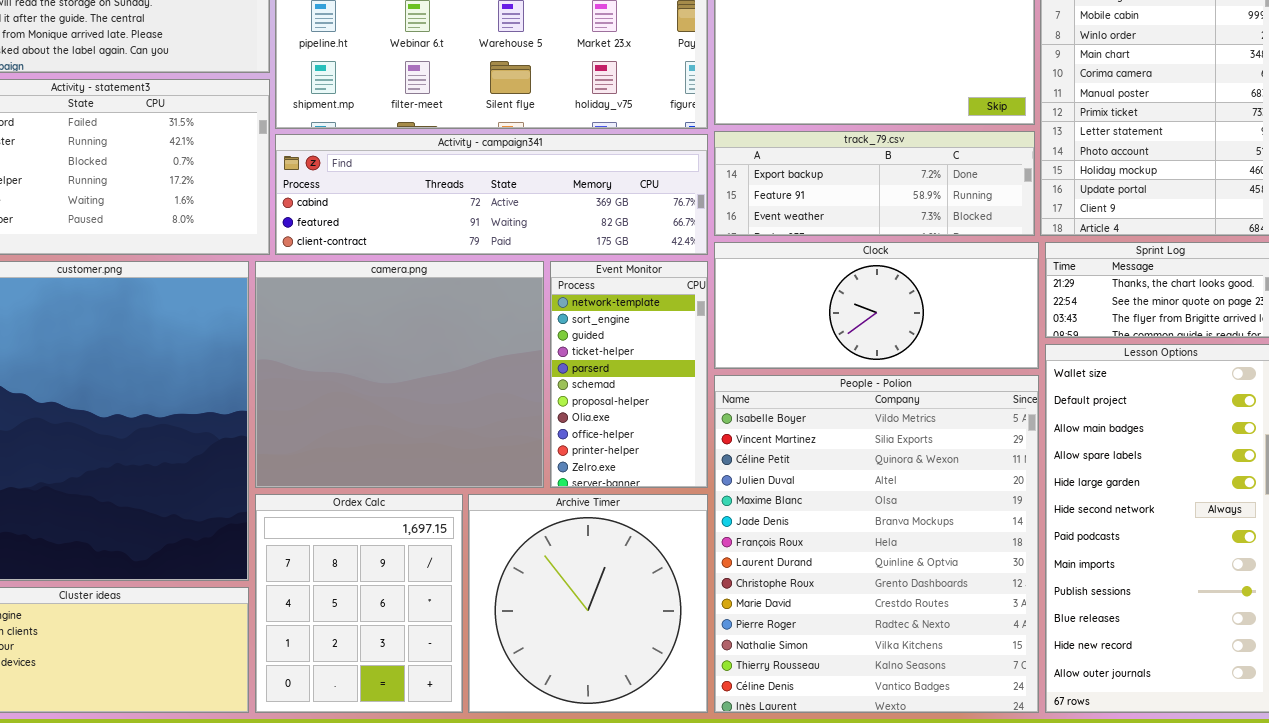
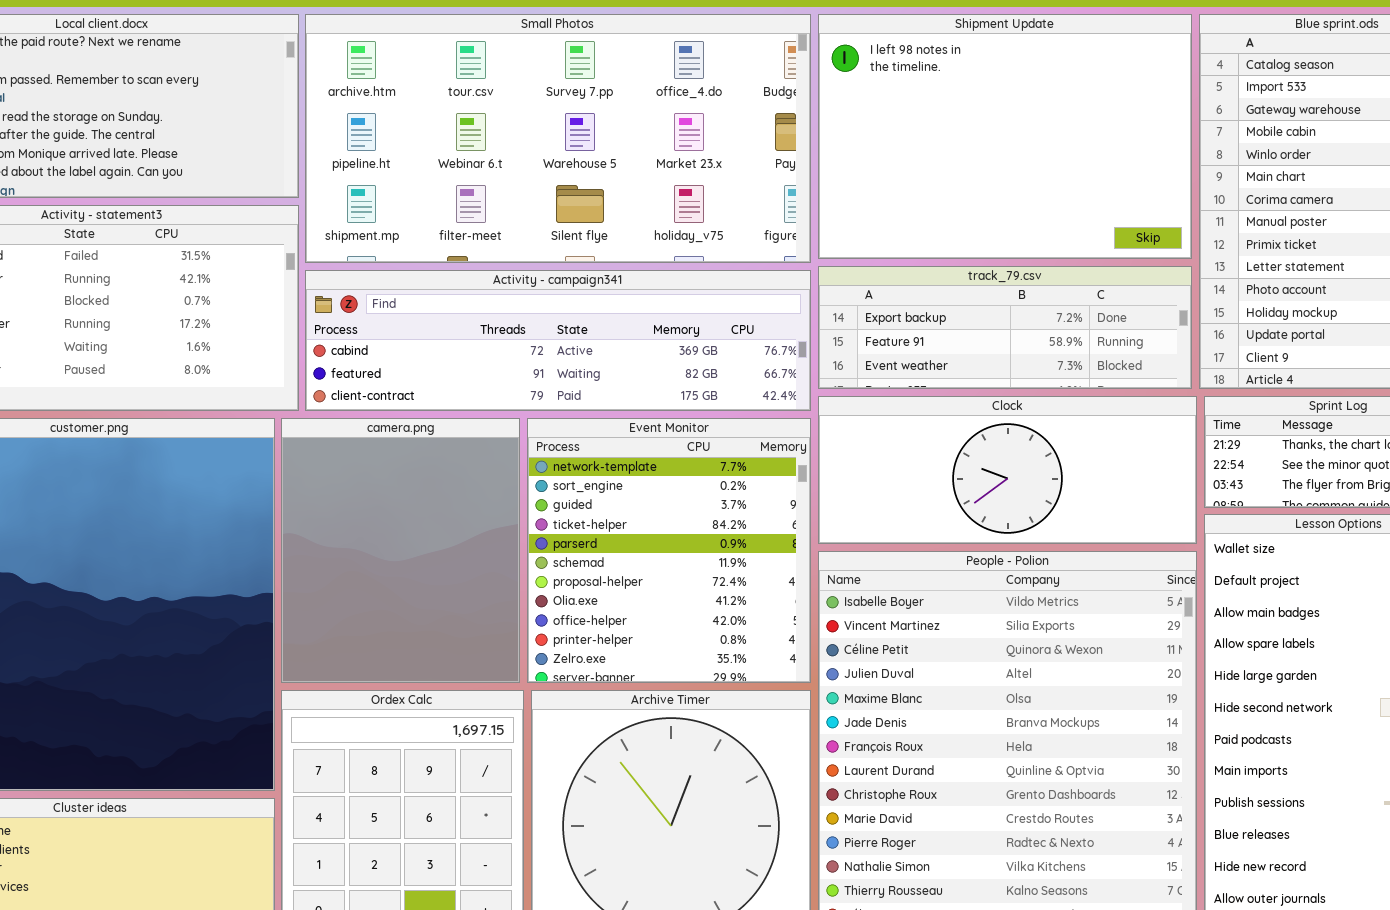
camera.png: [255,261,544,488] -> [281,418,520,683], resized
Event Monitor: [550,261,708,488] -> [527,418,811,683], resized

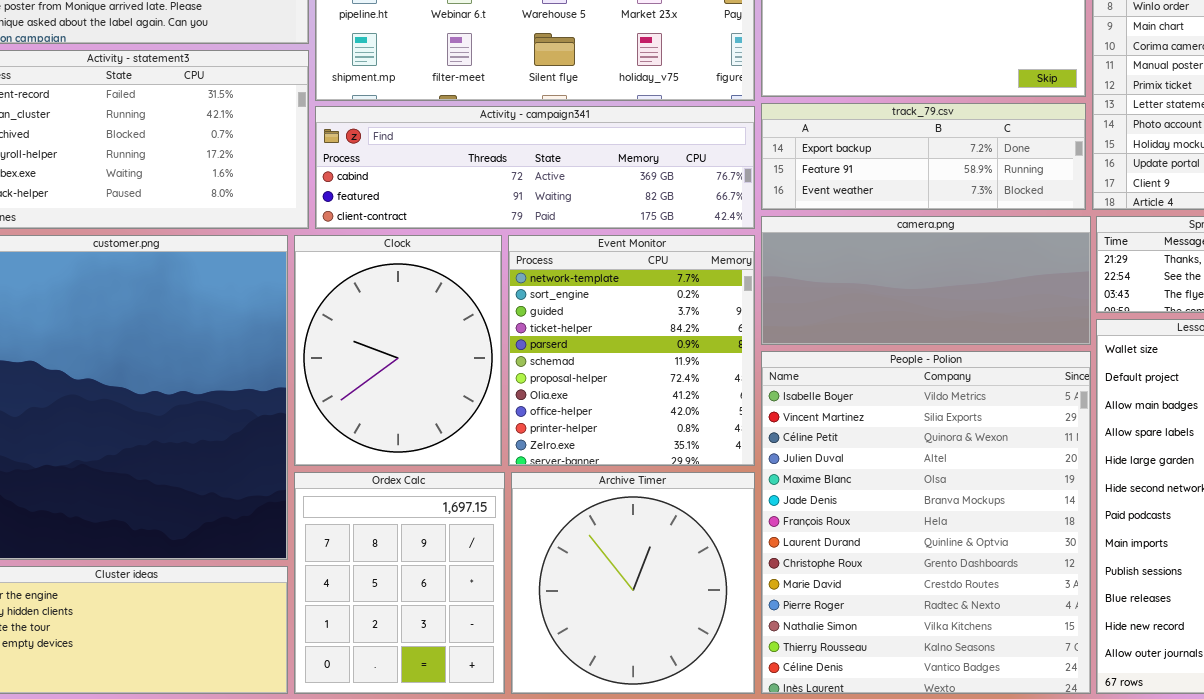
Clock: [818,396,1197,544] -> [294,235,502,466], moved, resized
camera.png: [281,418,520,683] -> [761,216,1091,345], moved, resized

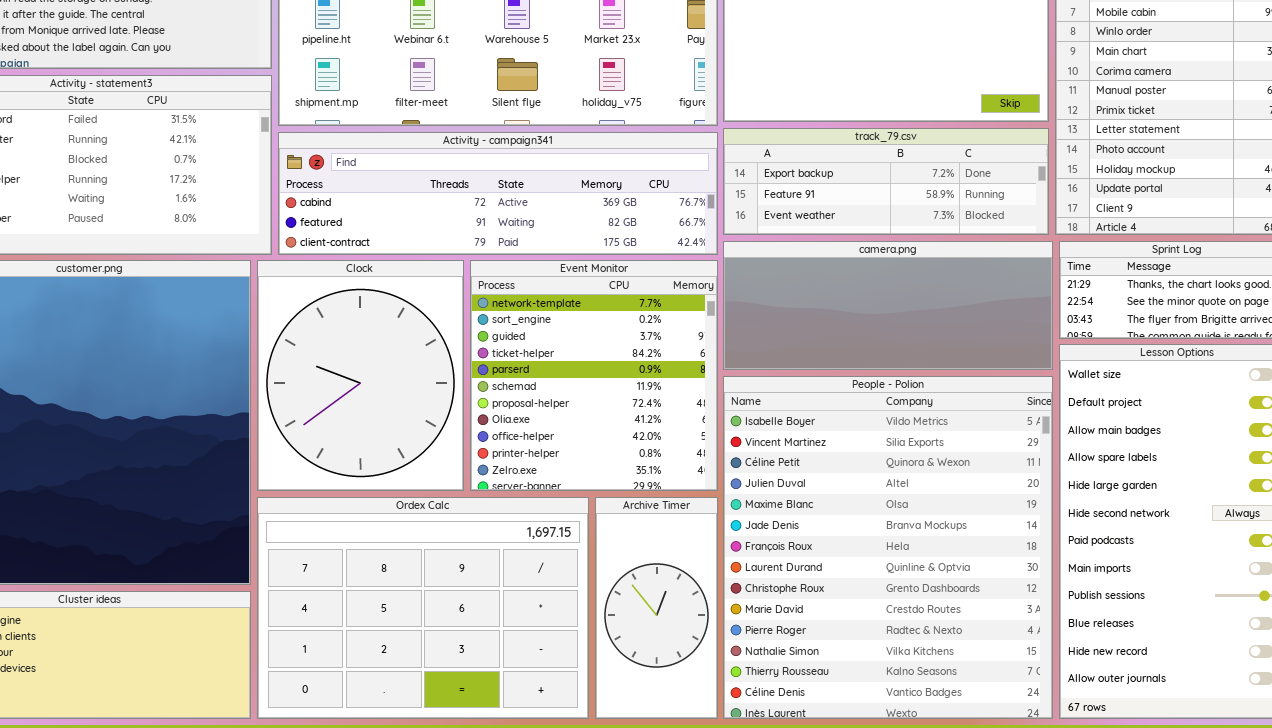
Ordex Calc: [294,472,505,694] -> [257,497,589,719], resized
Archive Timer: [511,472,755,694] -> [595,497,718,719], resized

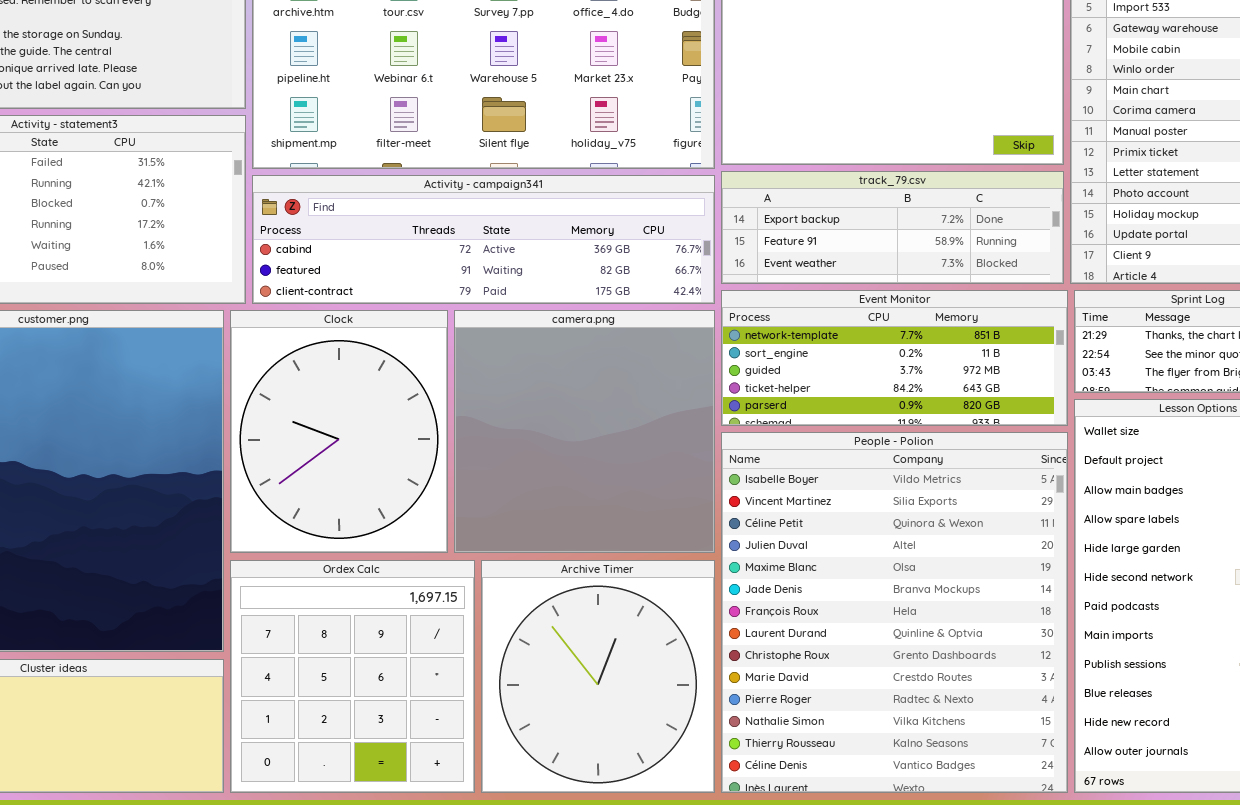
camera.png: [723,241,1053,370] -> [454,310,715,553], moved, resized
Event Monitor: [470,260,718,491] -> [721,290,1068,426], moved, resized
Ordex Calc: [257,497,589,719] -> [230,560,475,793], resized
Archive Timer: [595,497,718,719] -> [481,560,715,793], resized

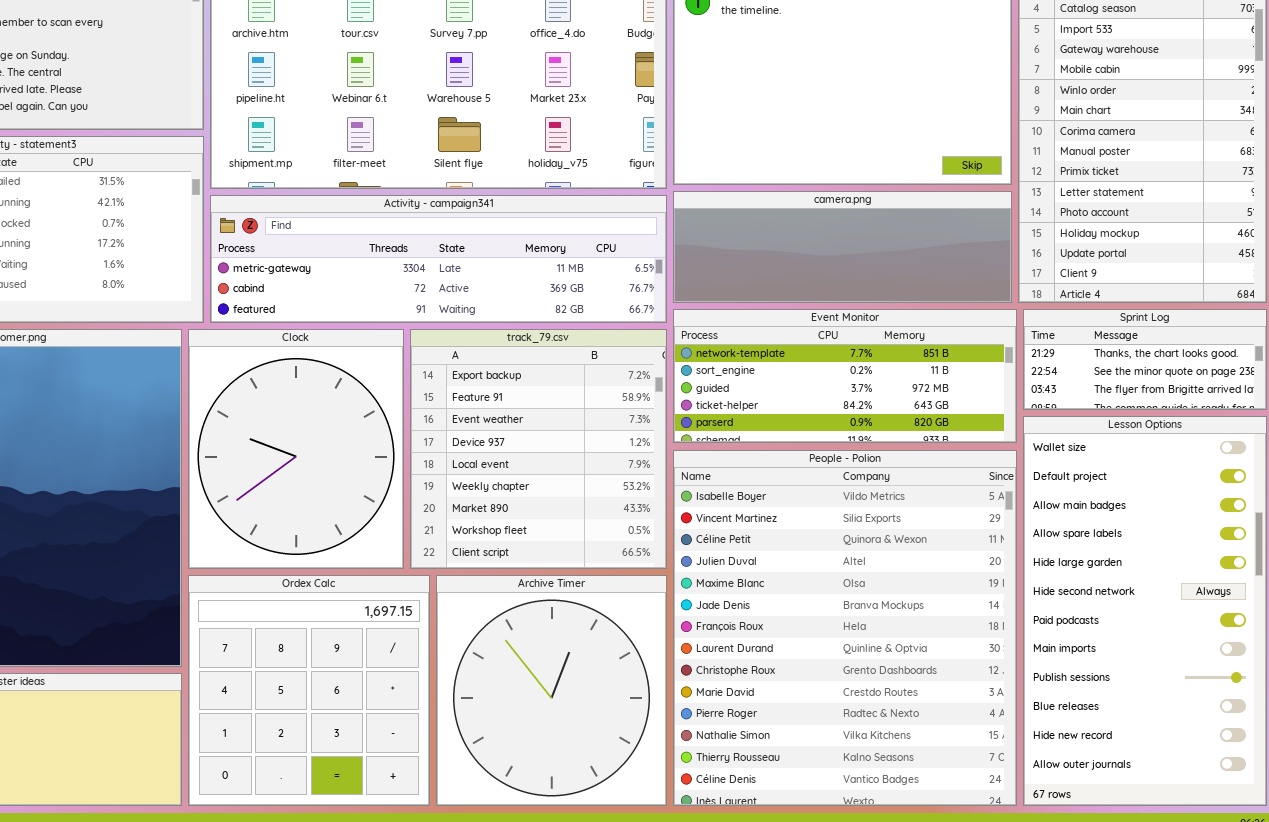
track_79.csv: [721,171,1064,284] -> [410,329,667,569], moved, resized
Activity - campaign341: [252,175,715,304] -> [210,195,667,323], scrolled up 1 row
camera.png: [454,310,715,553] -> [673,191,1012,303], moved, resized

